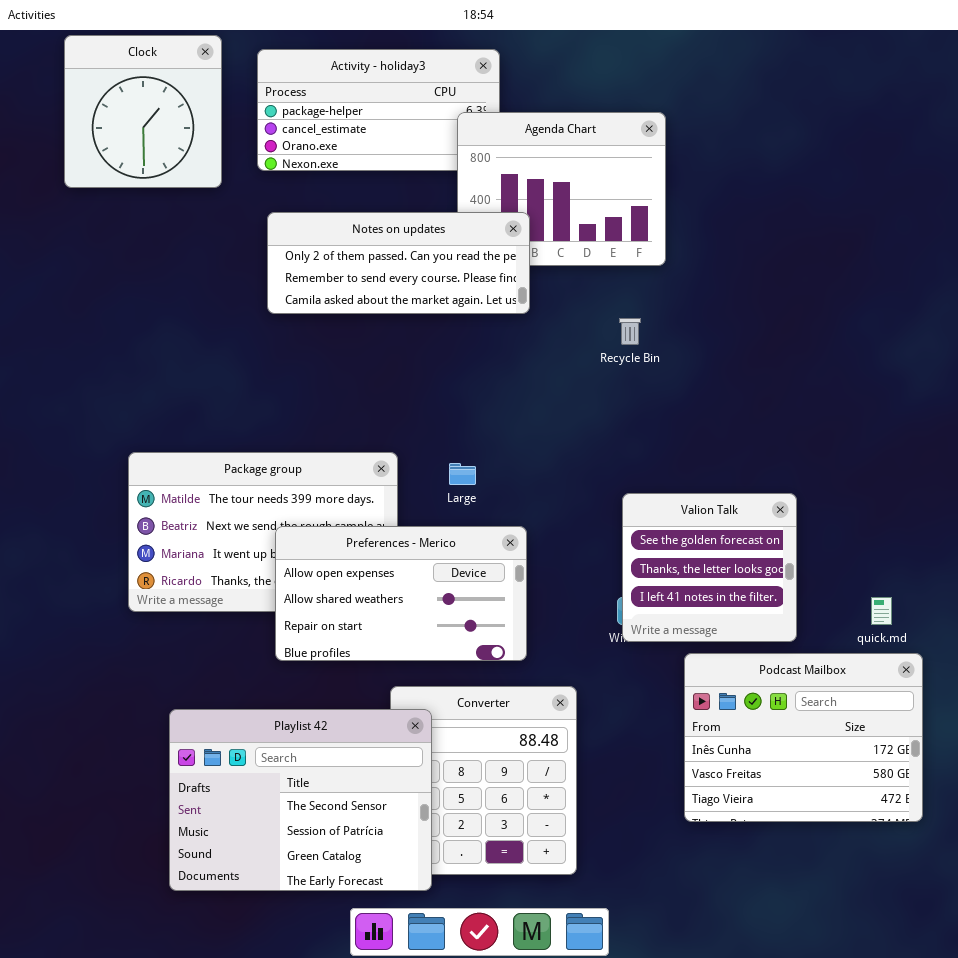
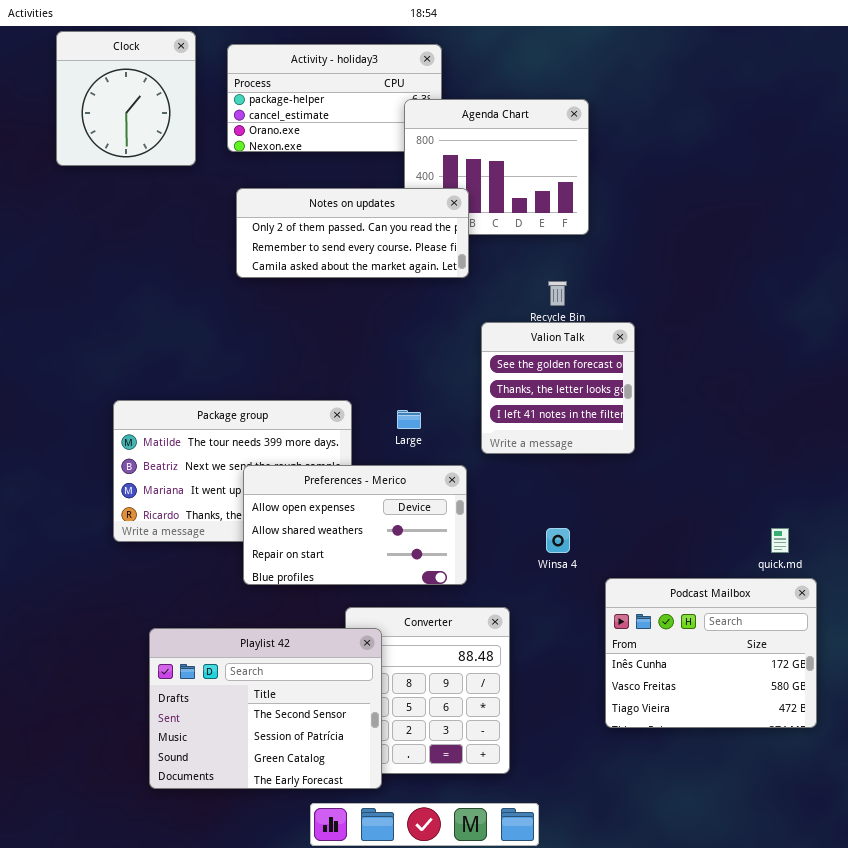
Valion Talk: [622,493,797,642] -> [481,322,635,454], moved

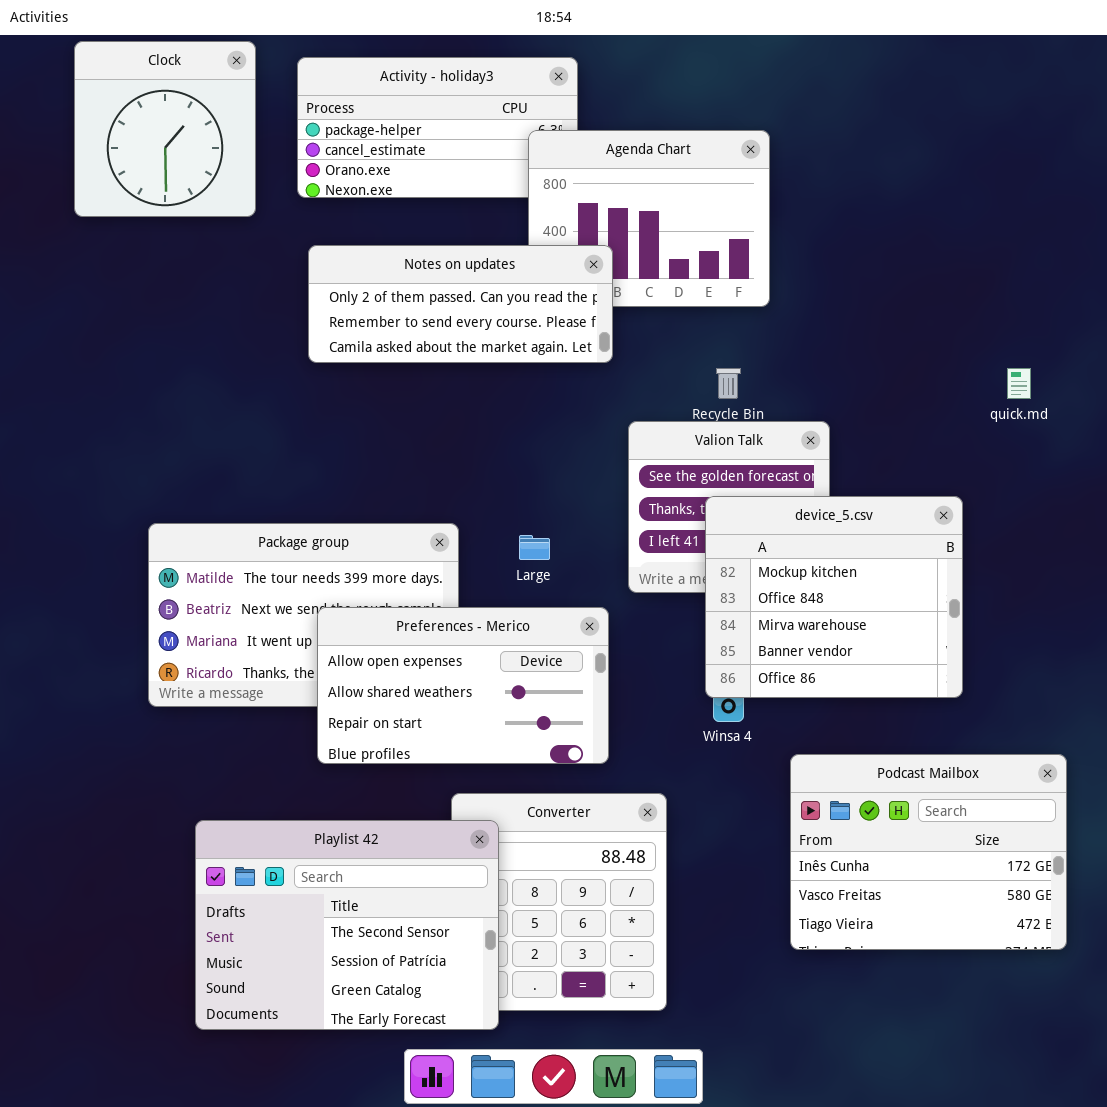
device_5.csv: none -> [705,496,963,698], opened
quick.md: [771,528,789,553] -> [1007,368,1031,399], moved

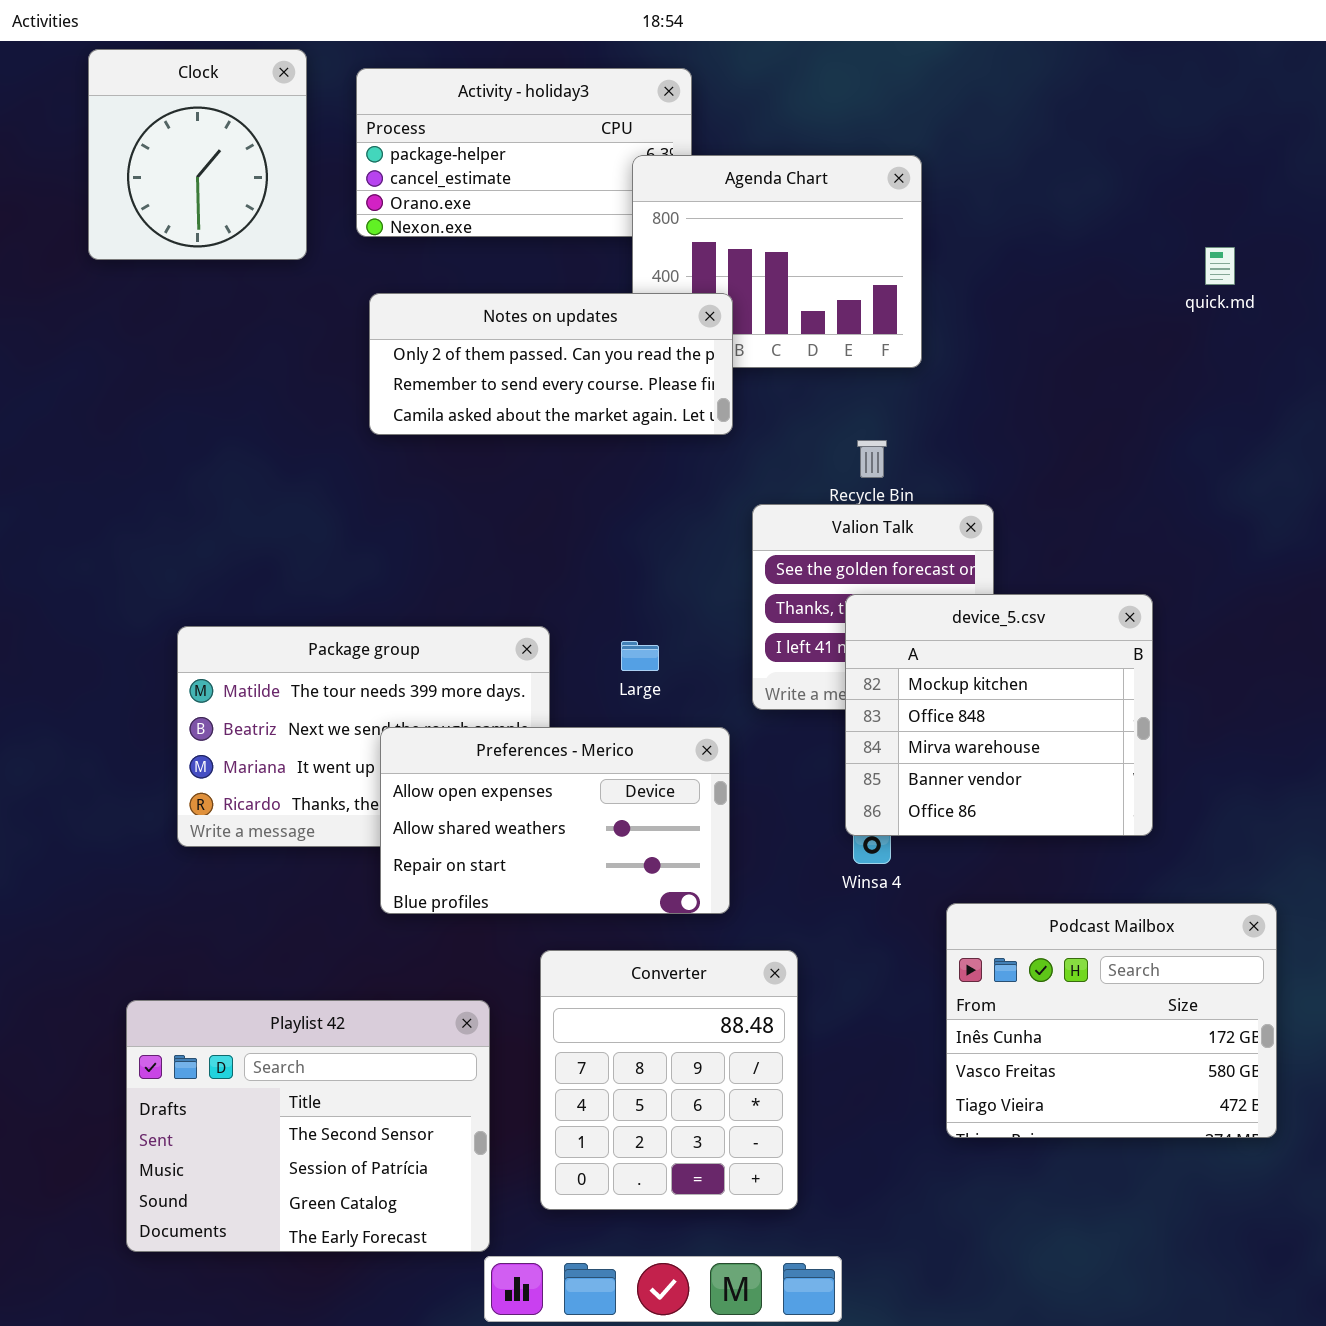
quick.md: [1007,368,1031,399] -> [1205,247,1235,285], moved
Playlist 42: [195,820,499,1030] -> [126,1000,490,1252], moved

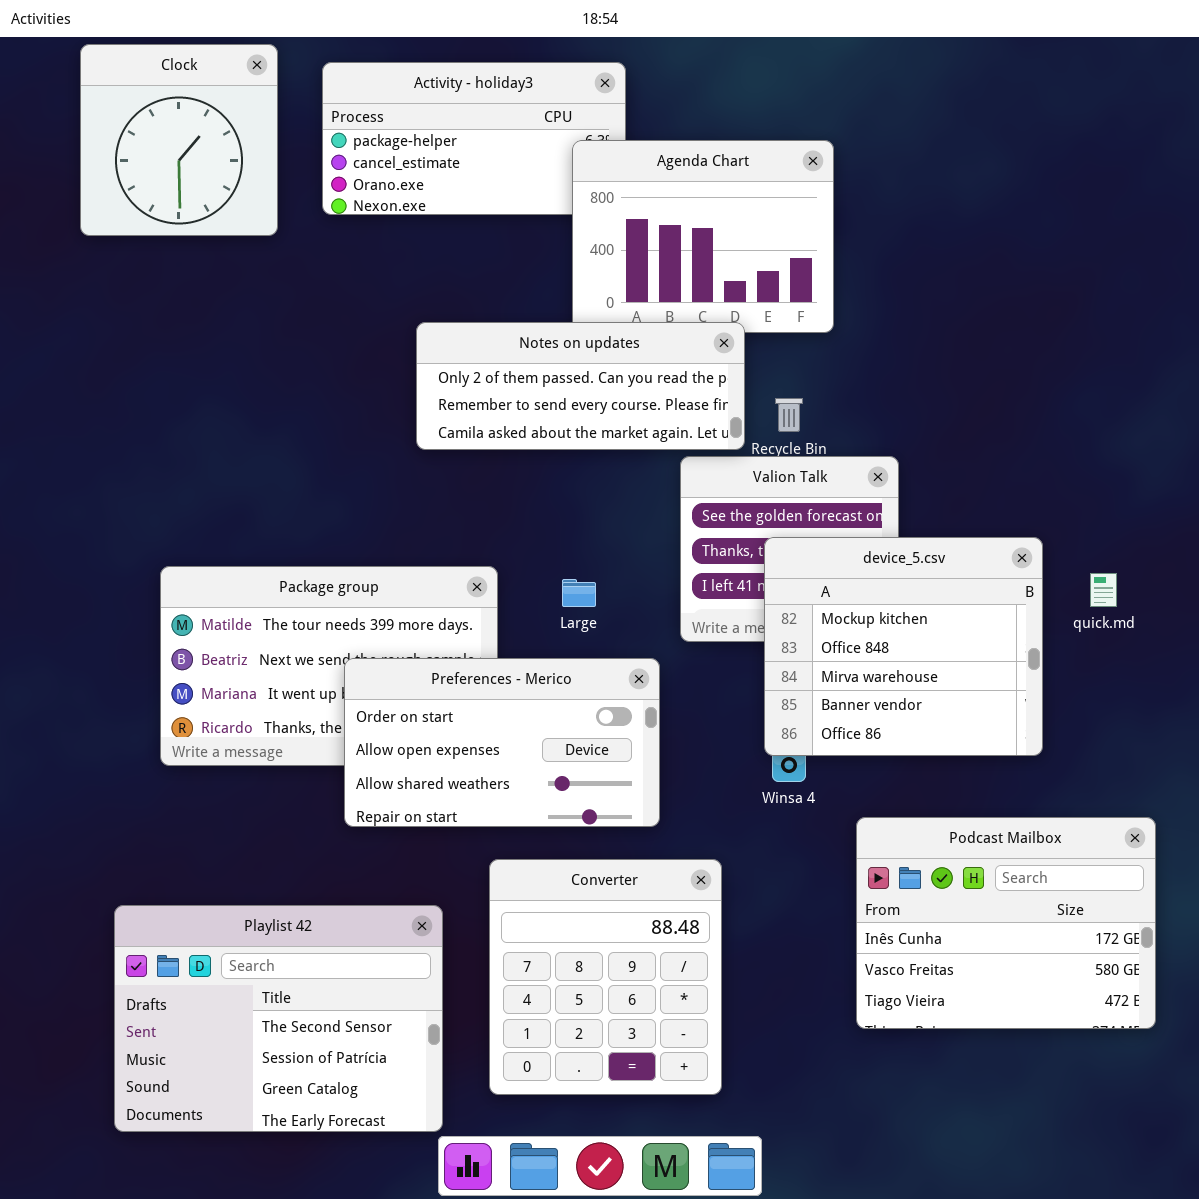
quick.md: [1205,247,1235,285] -> [1090,573,1117,607], moved
Notes on updates: [369,293,733,435] -> [416,322,745,450], moved
Preferences - Merico: [380,727,730,914] -> [344,658,660,827], scrolled up 1 row

